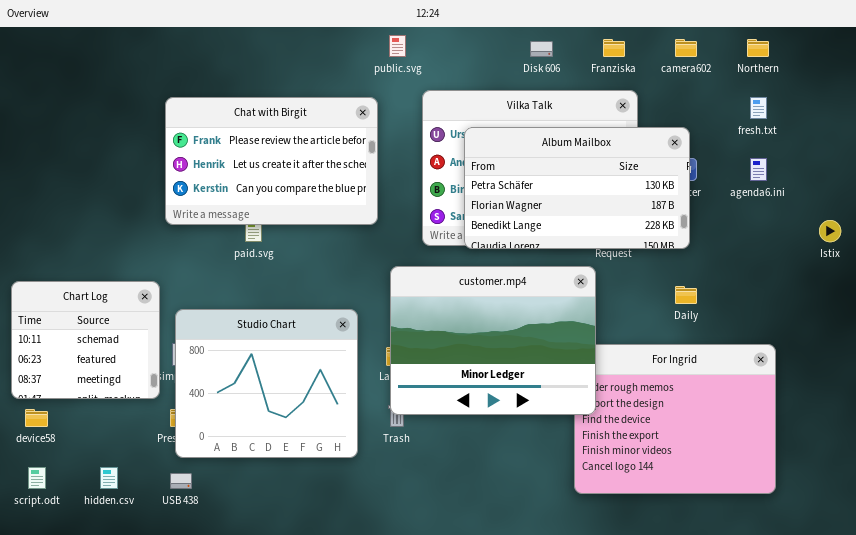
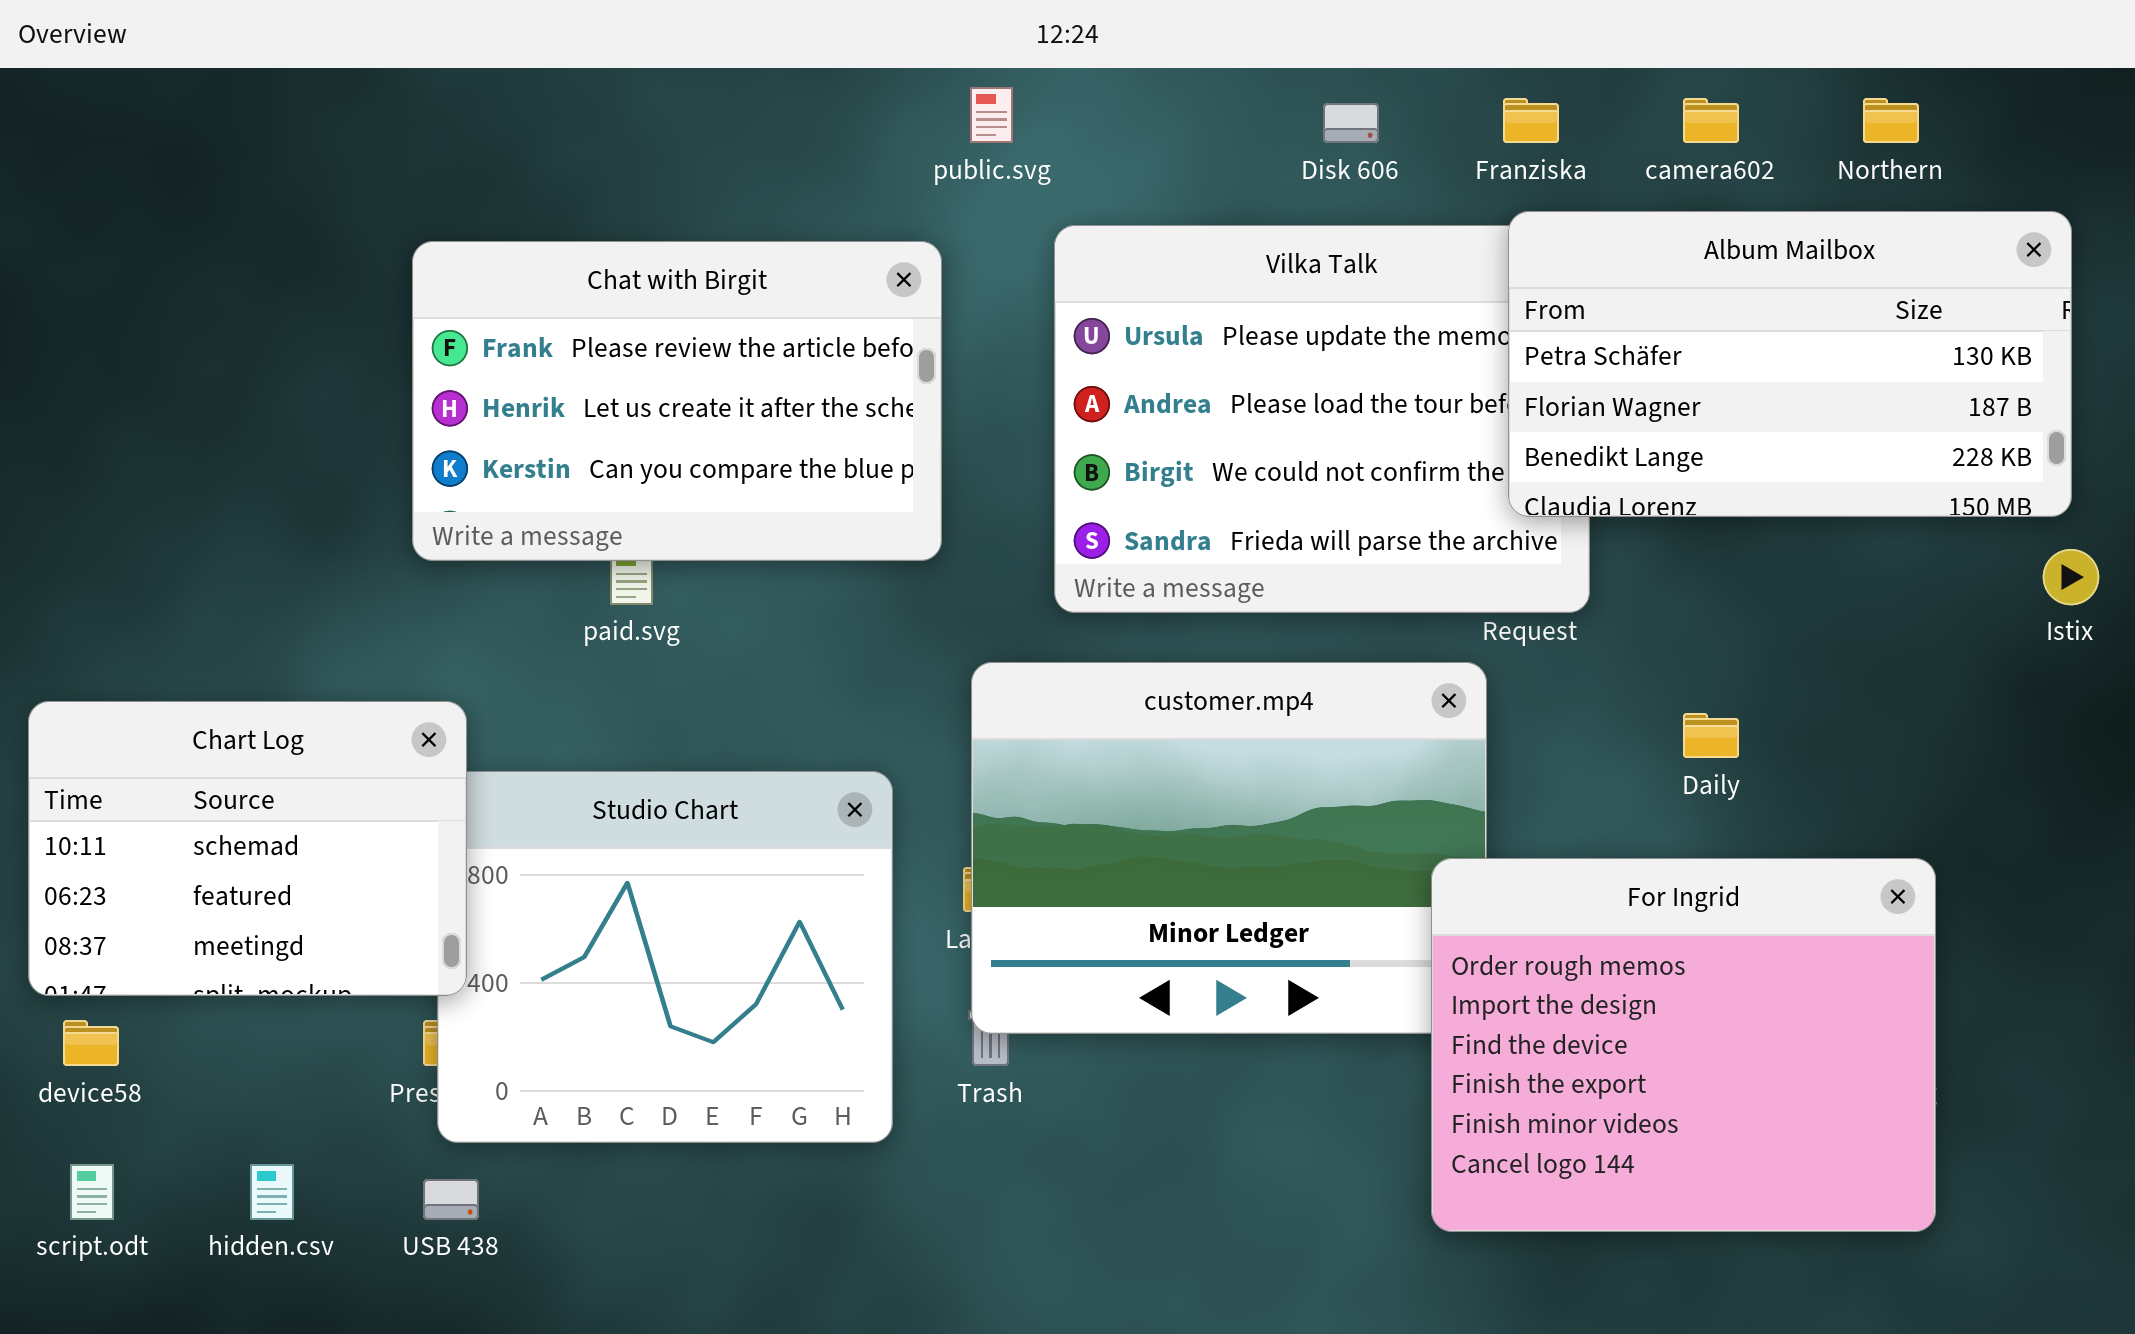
Album Mailbox: [464,127,690,249] -> [1508,211,2072,517], moved
Chart Log: [11,281,160,399] -> [28,701,467,996], resized
For Ingrid: [574,344,776,494] -> [1431,858,1936,1232], raised

